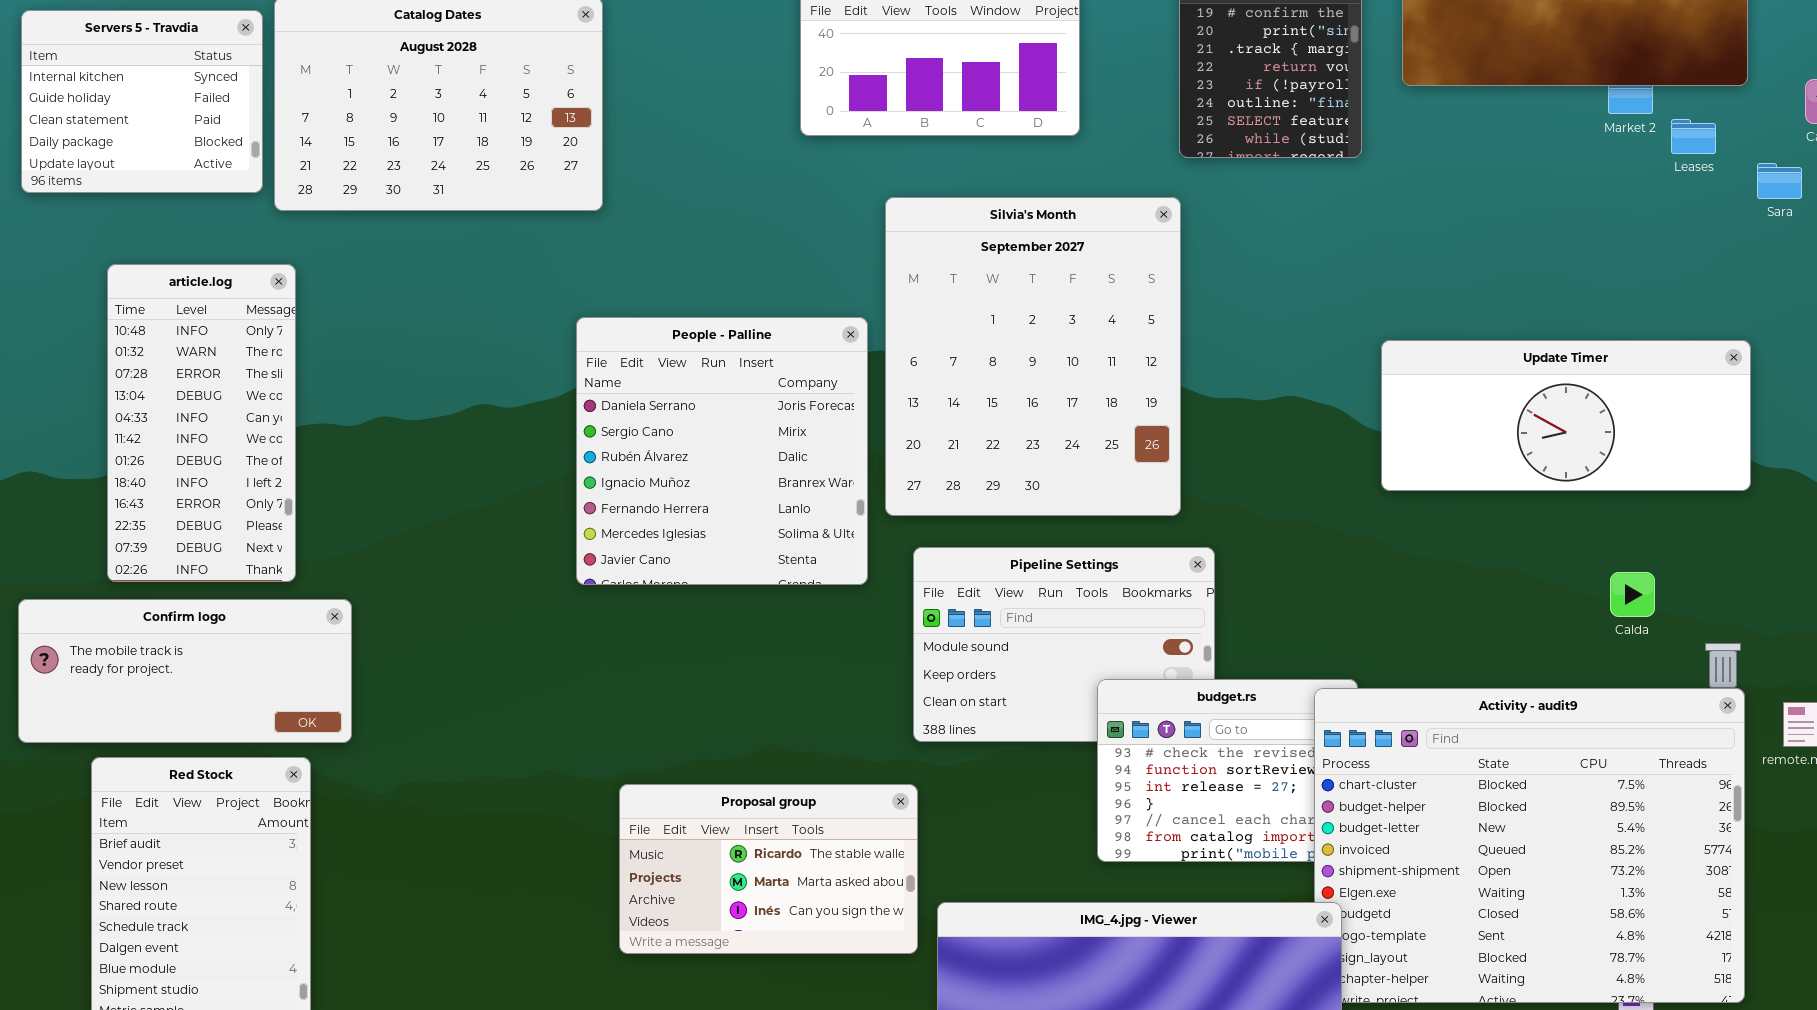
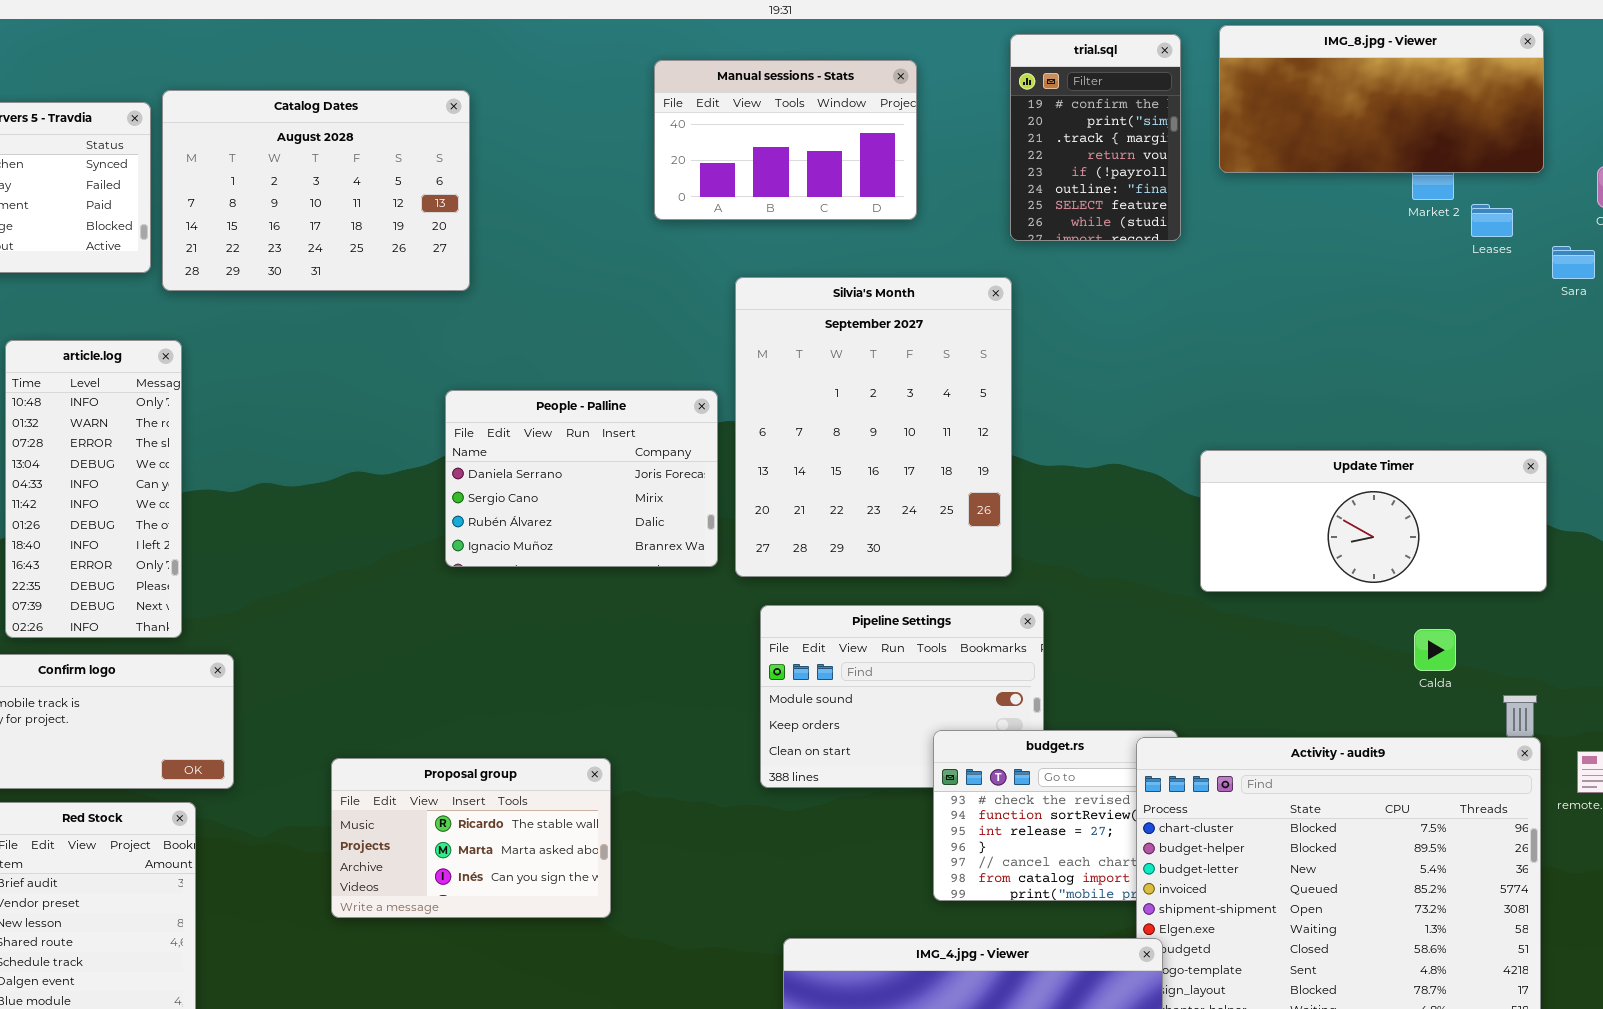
People - Palline: [576,317,868,585] -> [445,390,718,567], resized
Update Timer: [1381,340,1751,491] -> [1200,450,1547,592], moved
Proposal group: [619,784,918,954] -> [331,758,611,918], moved

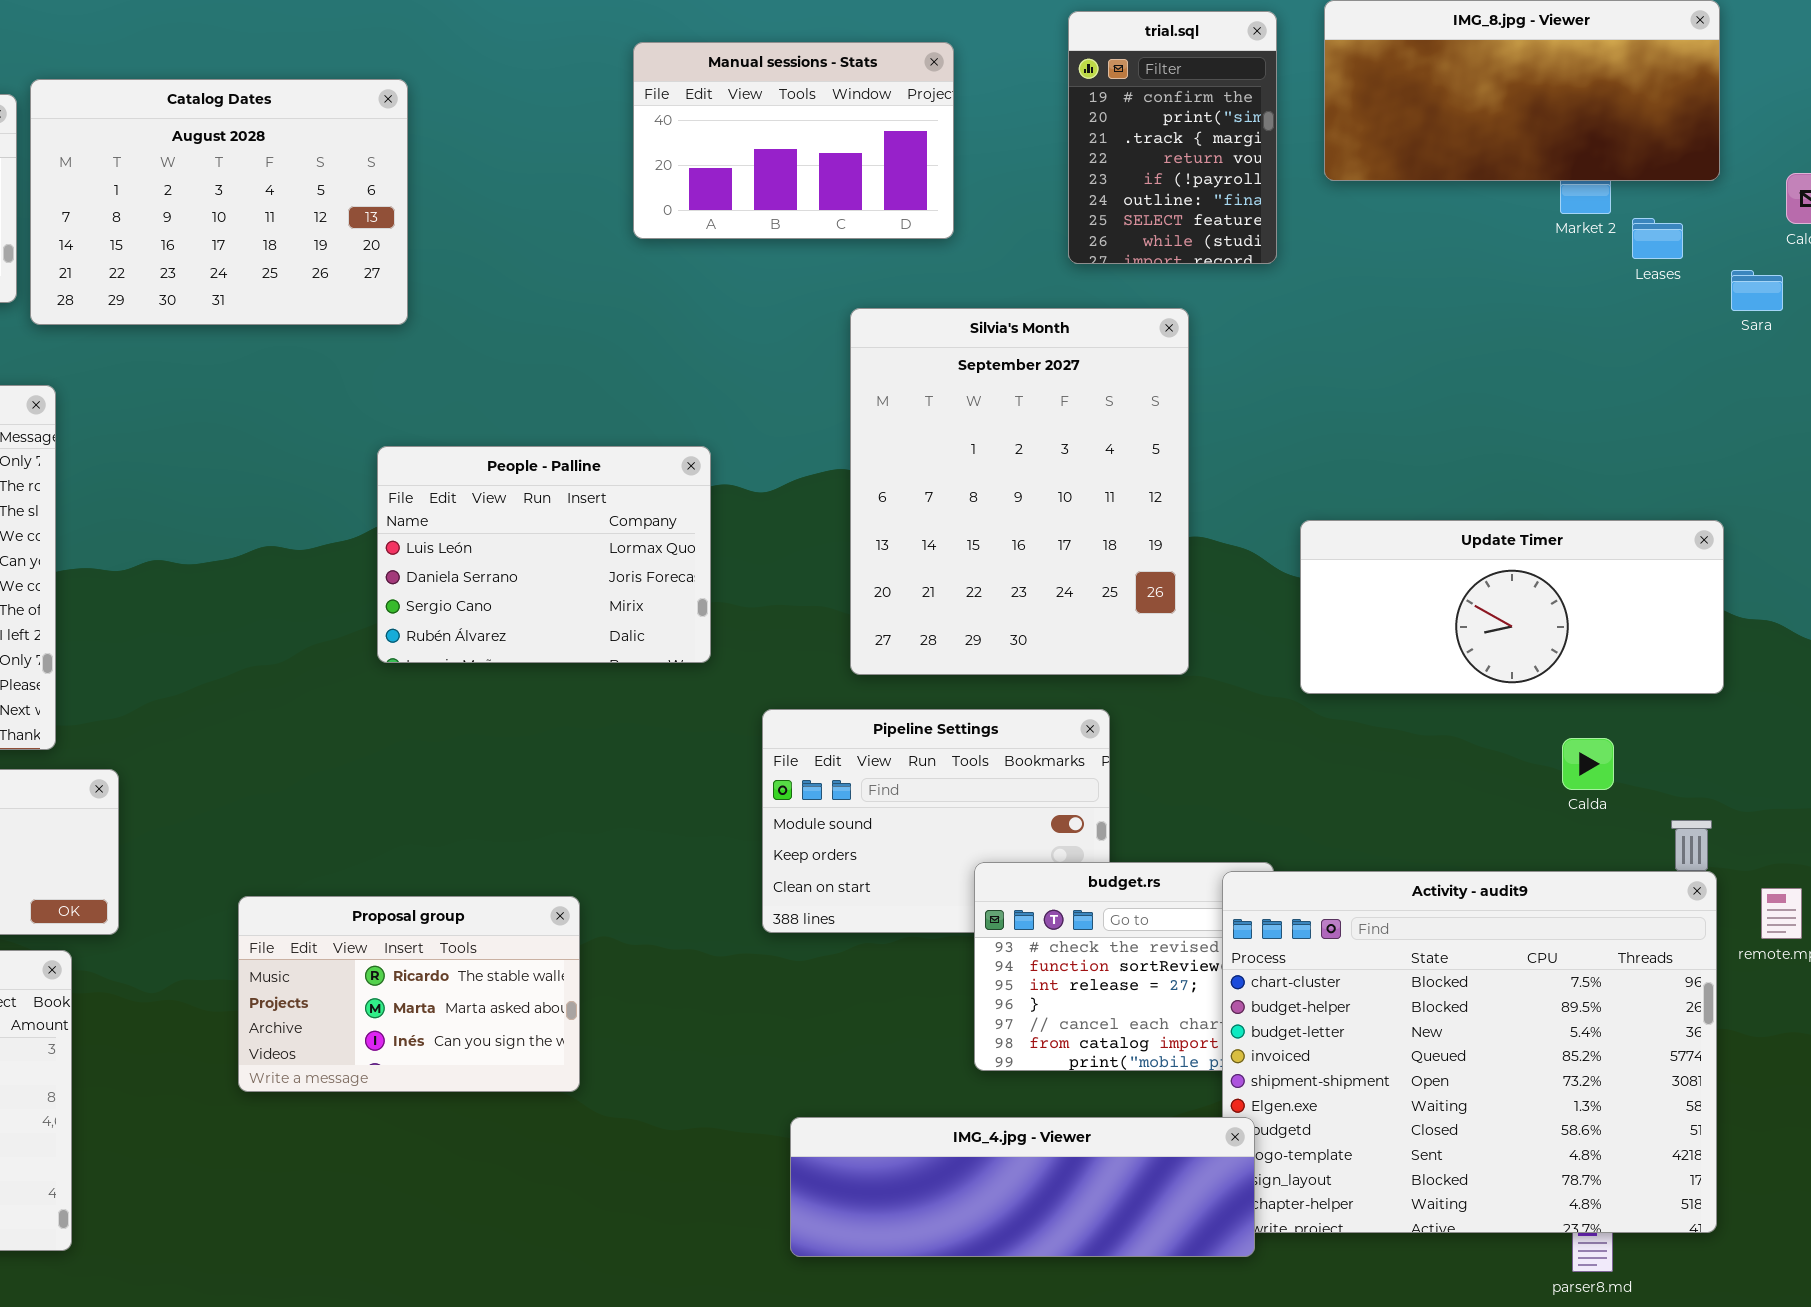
Silvia's Month: [735,277,1012,577] -> [850,308,1189,675], moved
People - Palline: [445,390,718,567] -> [377,446,711,663], scrolled up 1 row

